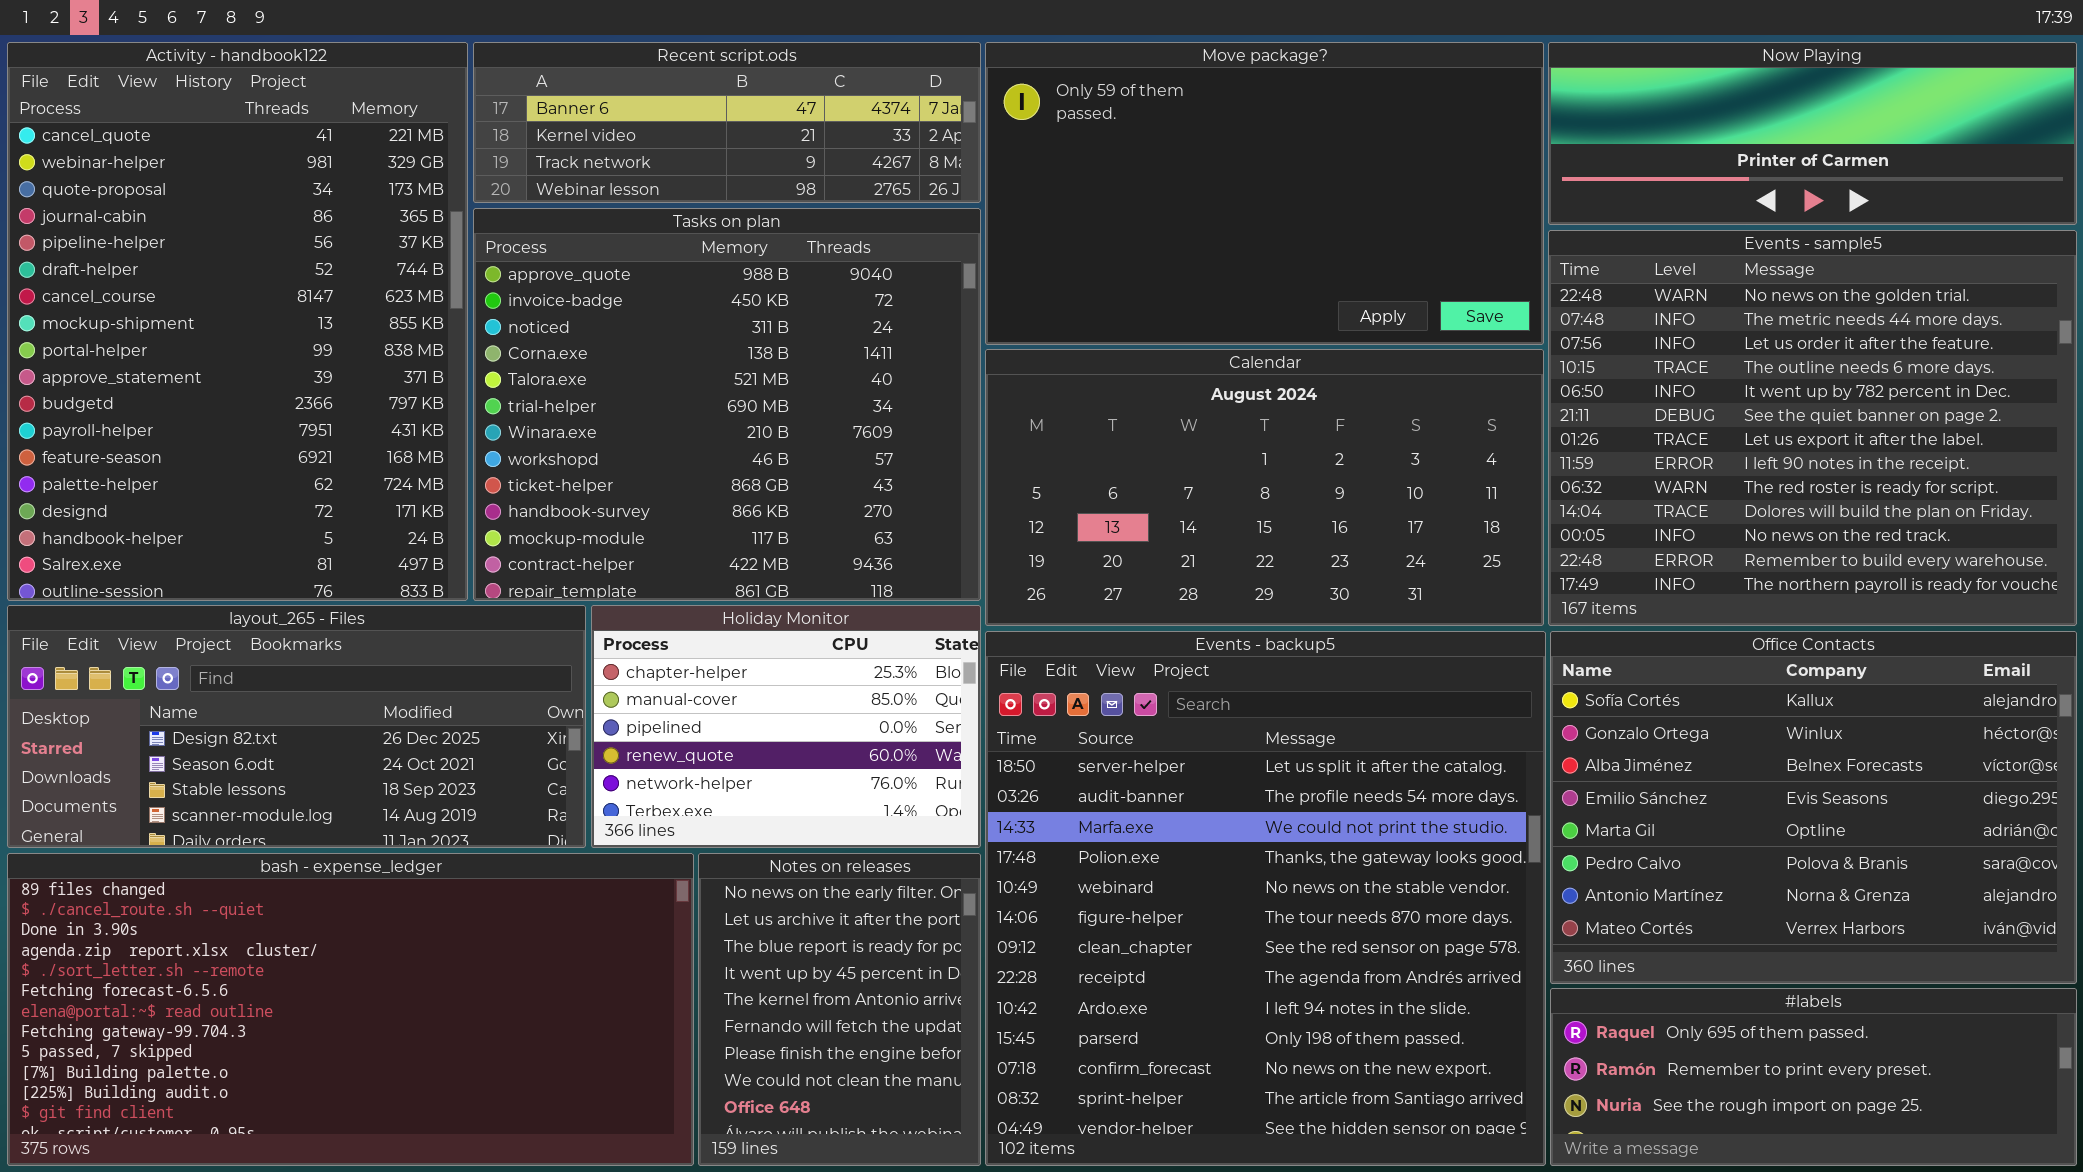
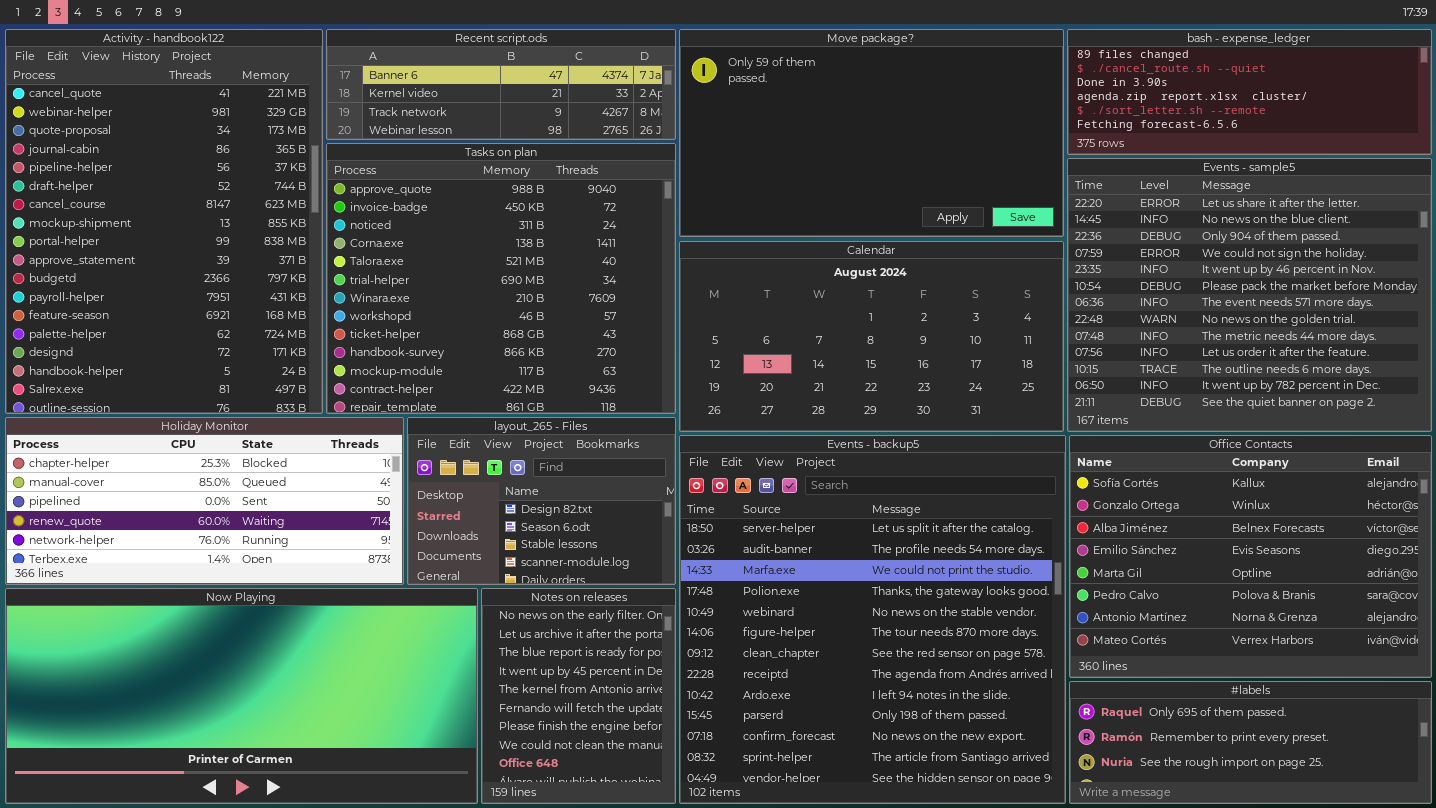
Now Playing: [1548,42,2077,225] -> [5,588,478,804], moved, resized
Events - sample5: [1548,230,2077,626] -> [1067,158,1432,432], scrolled up 7 rows
layout_265 - Files: [7,605,586,848] -> [407,417,676,585], moved, resized
Holiday Monitor: [591,605,981,848] -> [5,417,404,585], moved, resized
bash - expense_ledger: [7,853,694,1166] -> [1067,29,1432,155], moved, resized

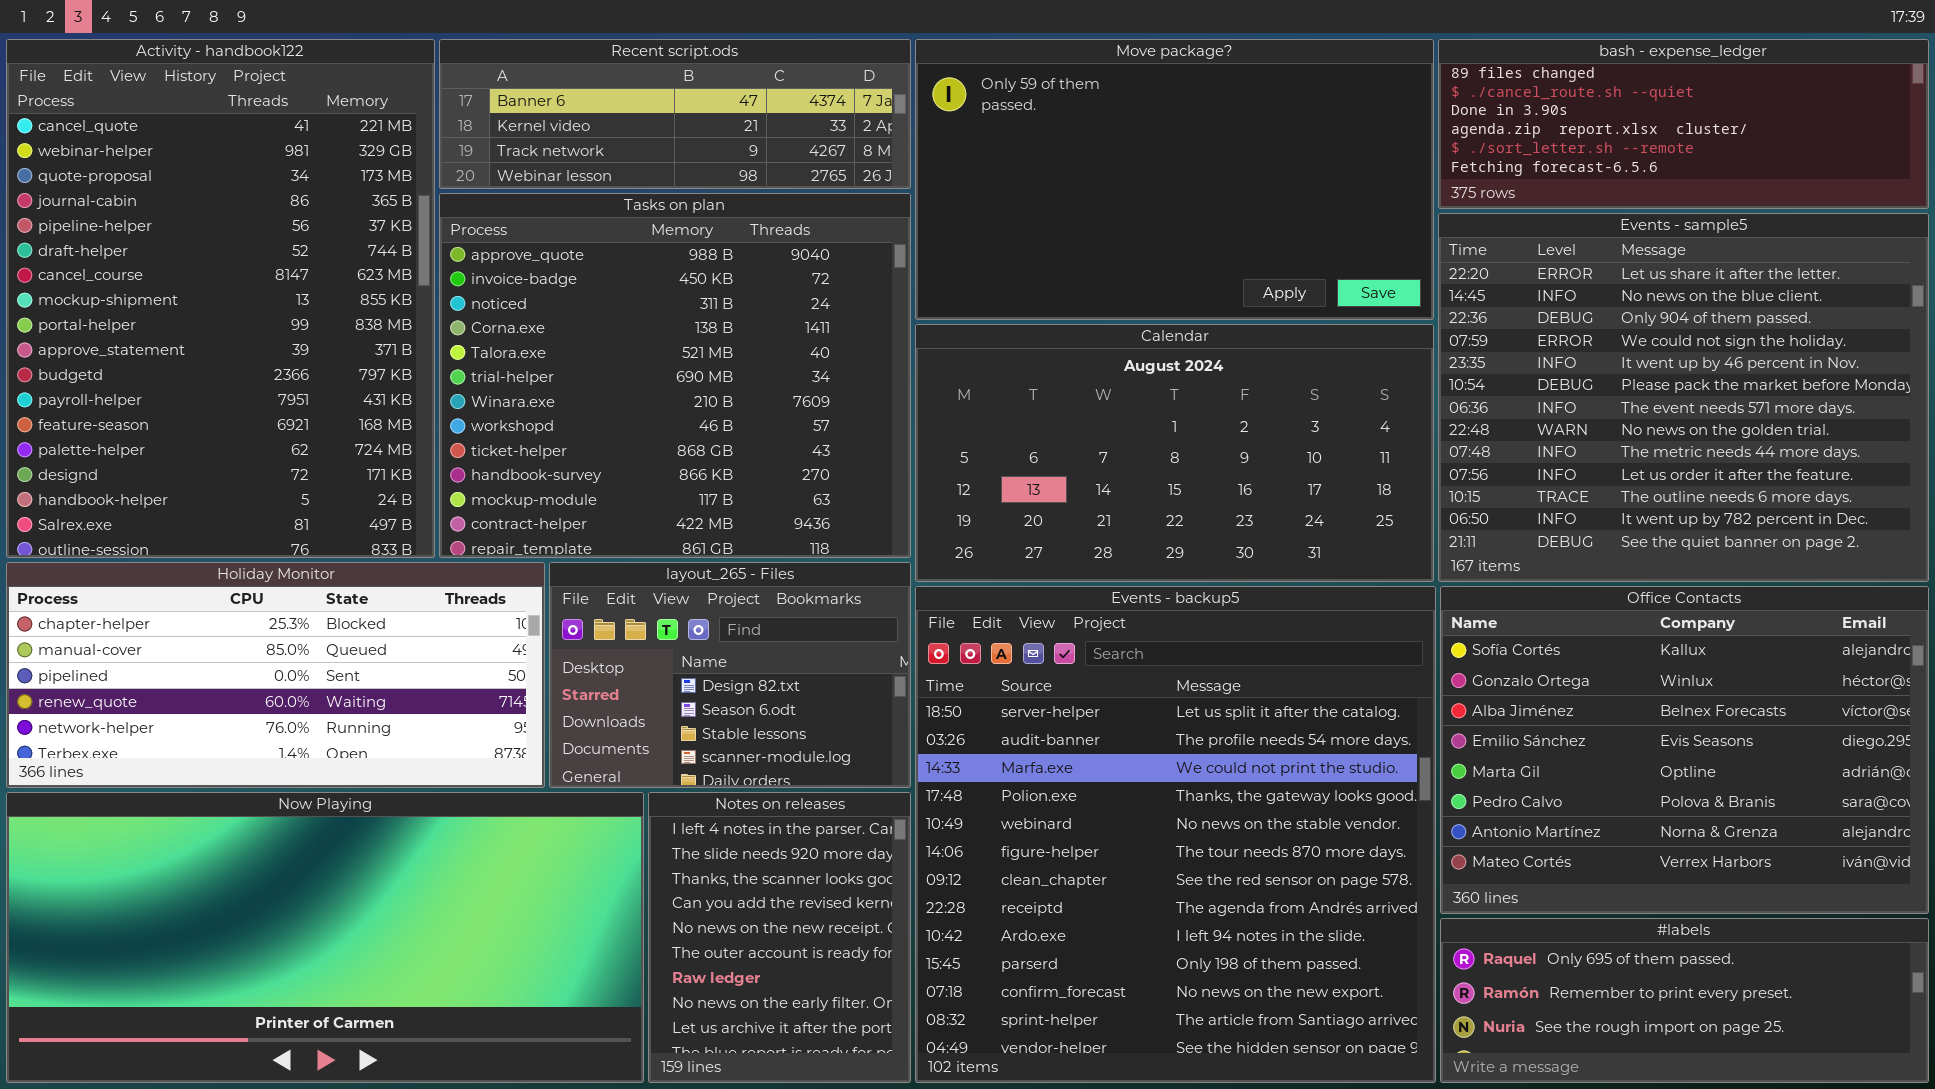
Notes on releases: [481,588,676,804] -> [648,792,911,1083], scrolled up 7 rows

